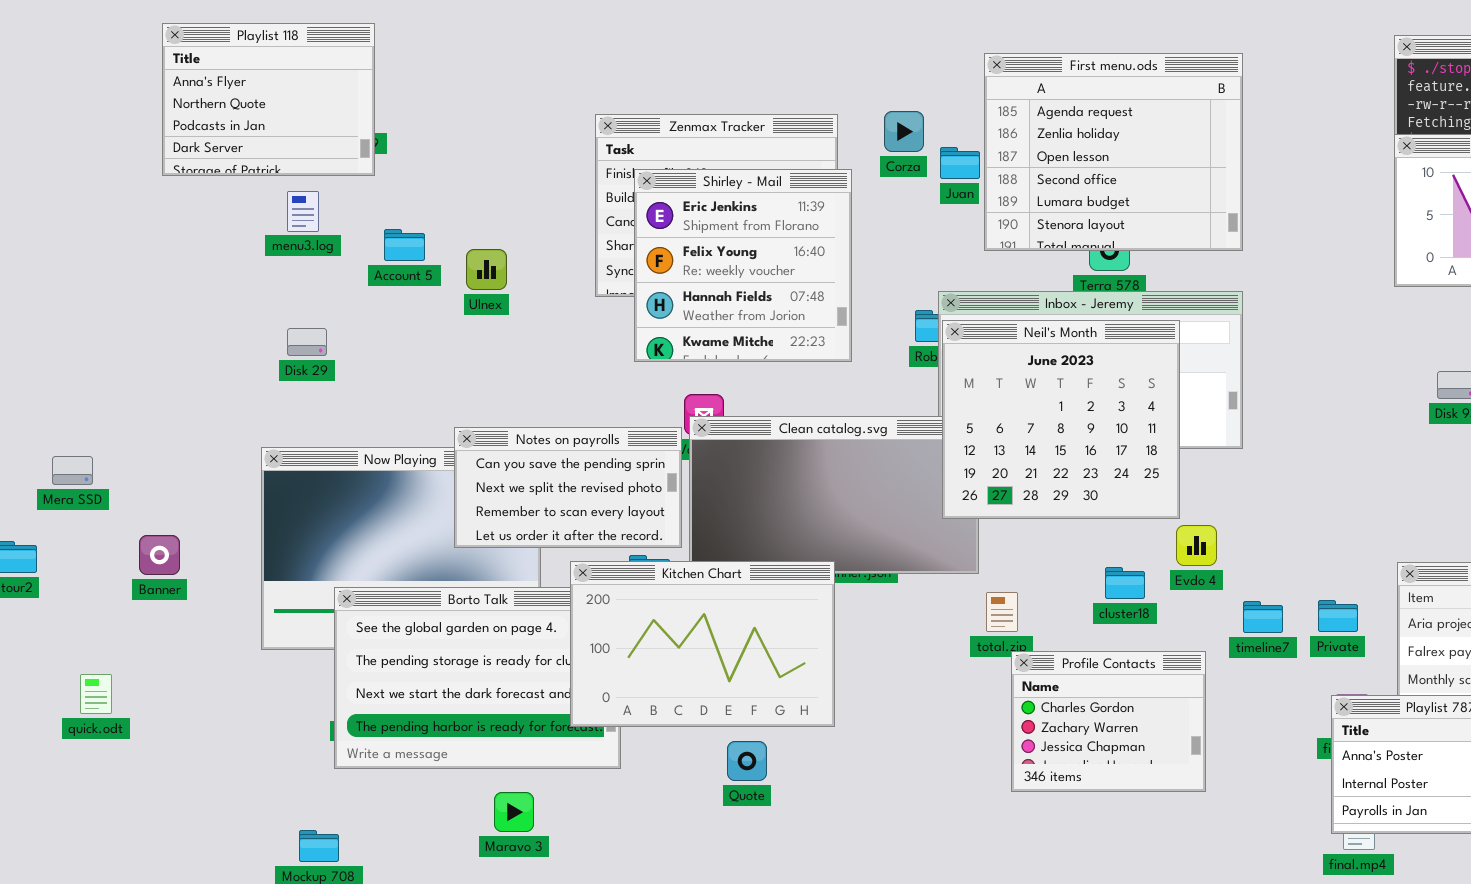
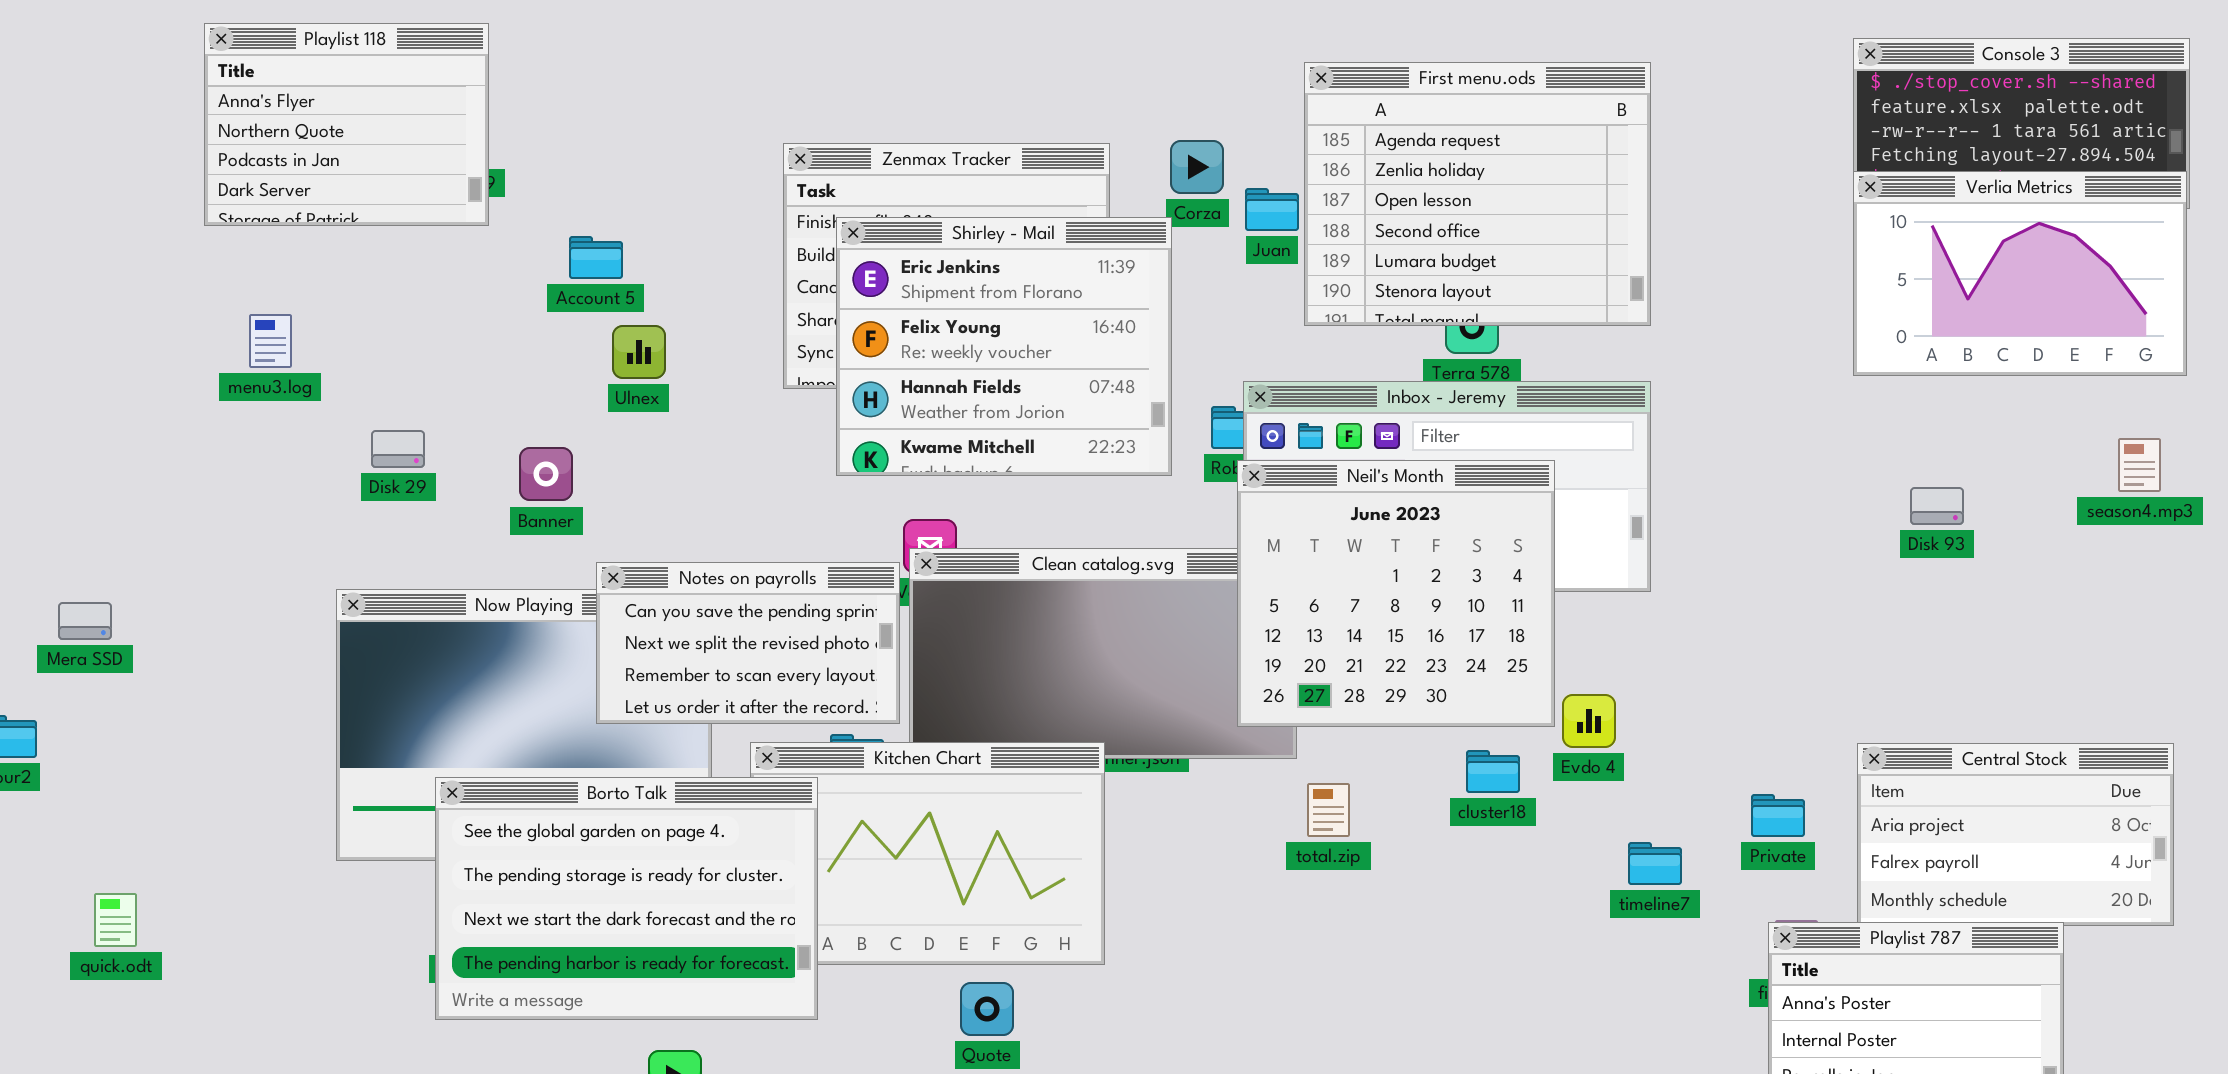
Shirley - Mail: [634,169,852,362] -> [836,217,1172,476], resized
menu3.log: [287,191,319,232] -> [249,314,292,368], moved
Account 5: [384,229,425,261] -> [569,236,623,279], moved
Neil's Month: [942,320,1180,519] -> [1237,460,1555,727], moved
Banner: [139,535,180,575] -> [519,447,573,501], moved
Borto Talk: [334,587,621,769] -> [435,777,818,1020], raised
timeline7: [1243,601,1283,633] -> [1628,842,1682,885], moved
Profile Contacts: [1011,651,1206,792] -> none, closed

